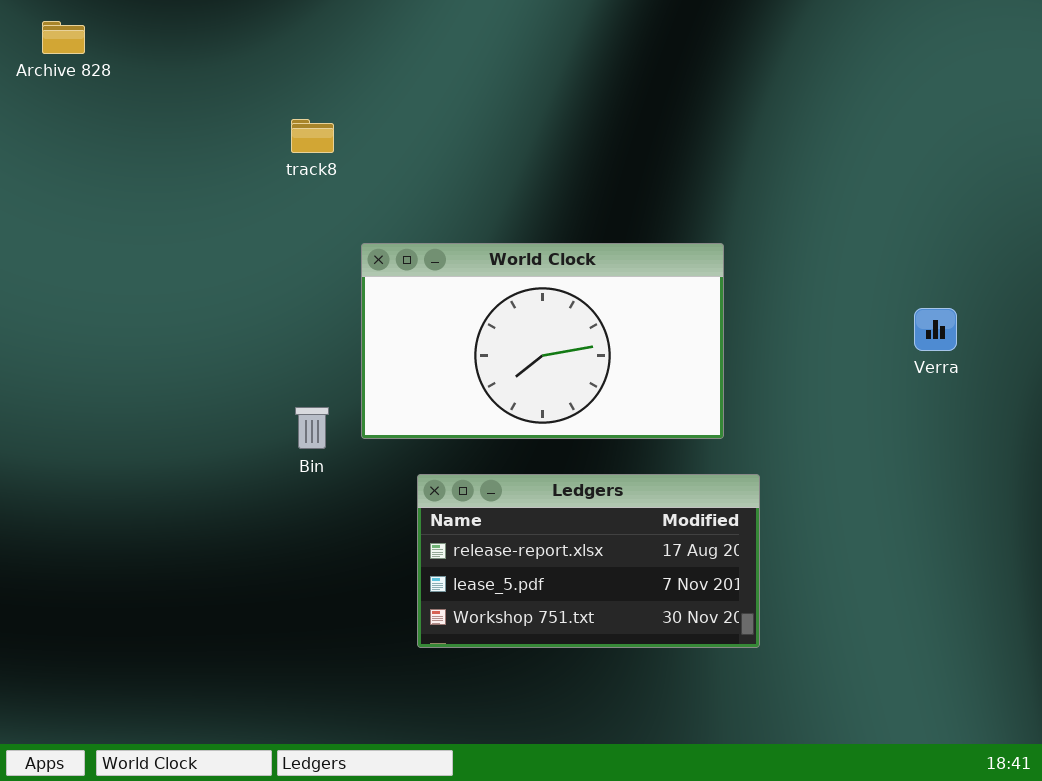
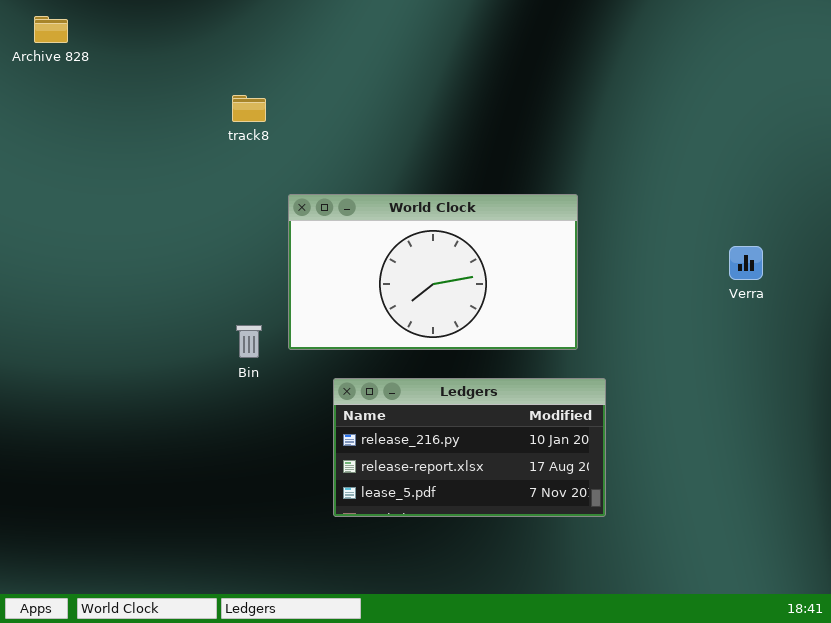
Ledgers: [417,474,760,648] -> [333,378,606,517], scrolled up 1 row

